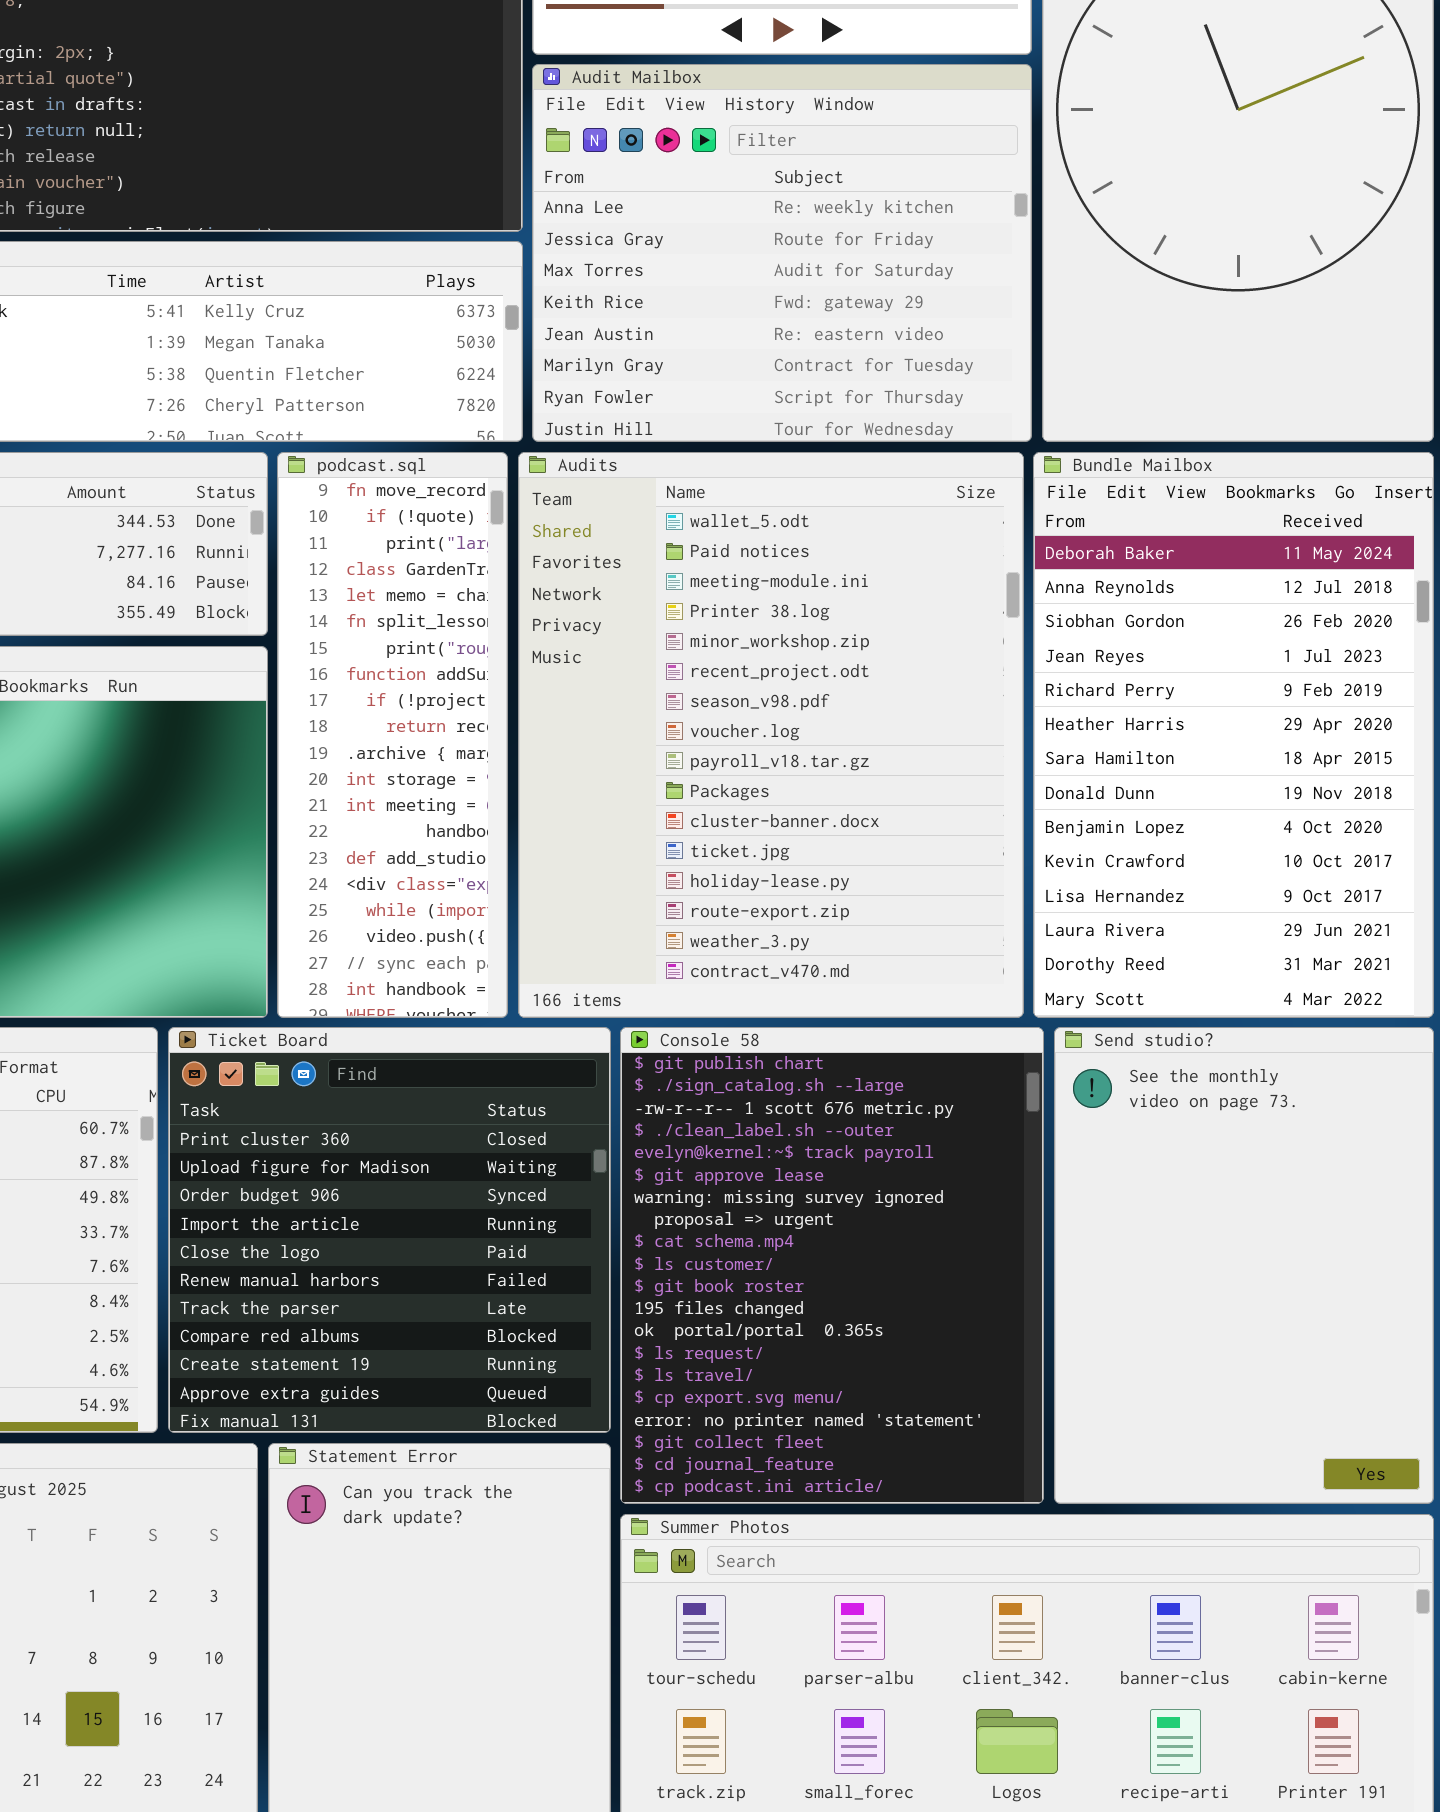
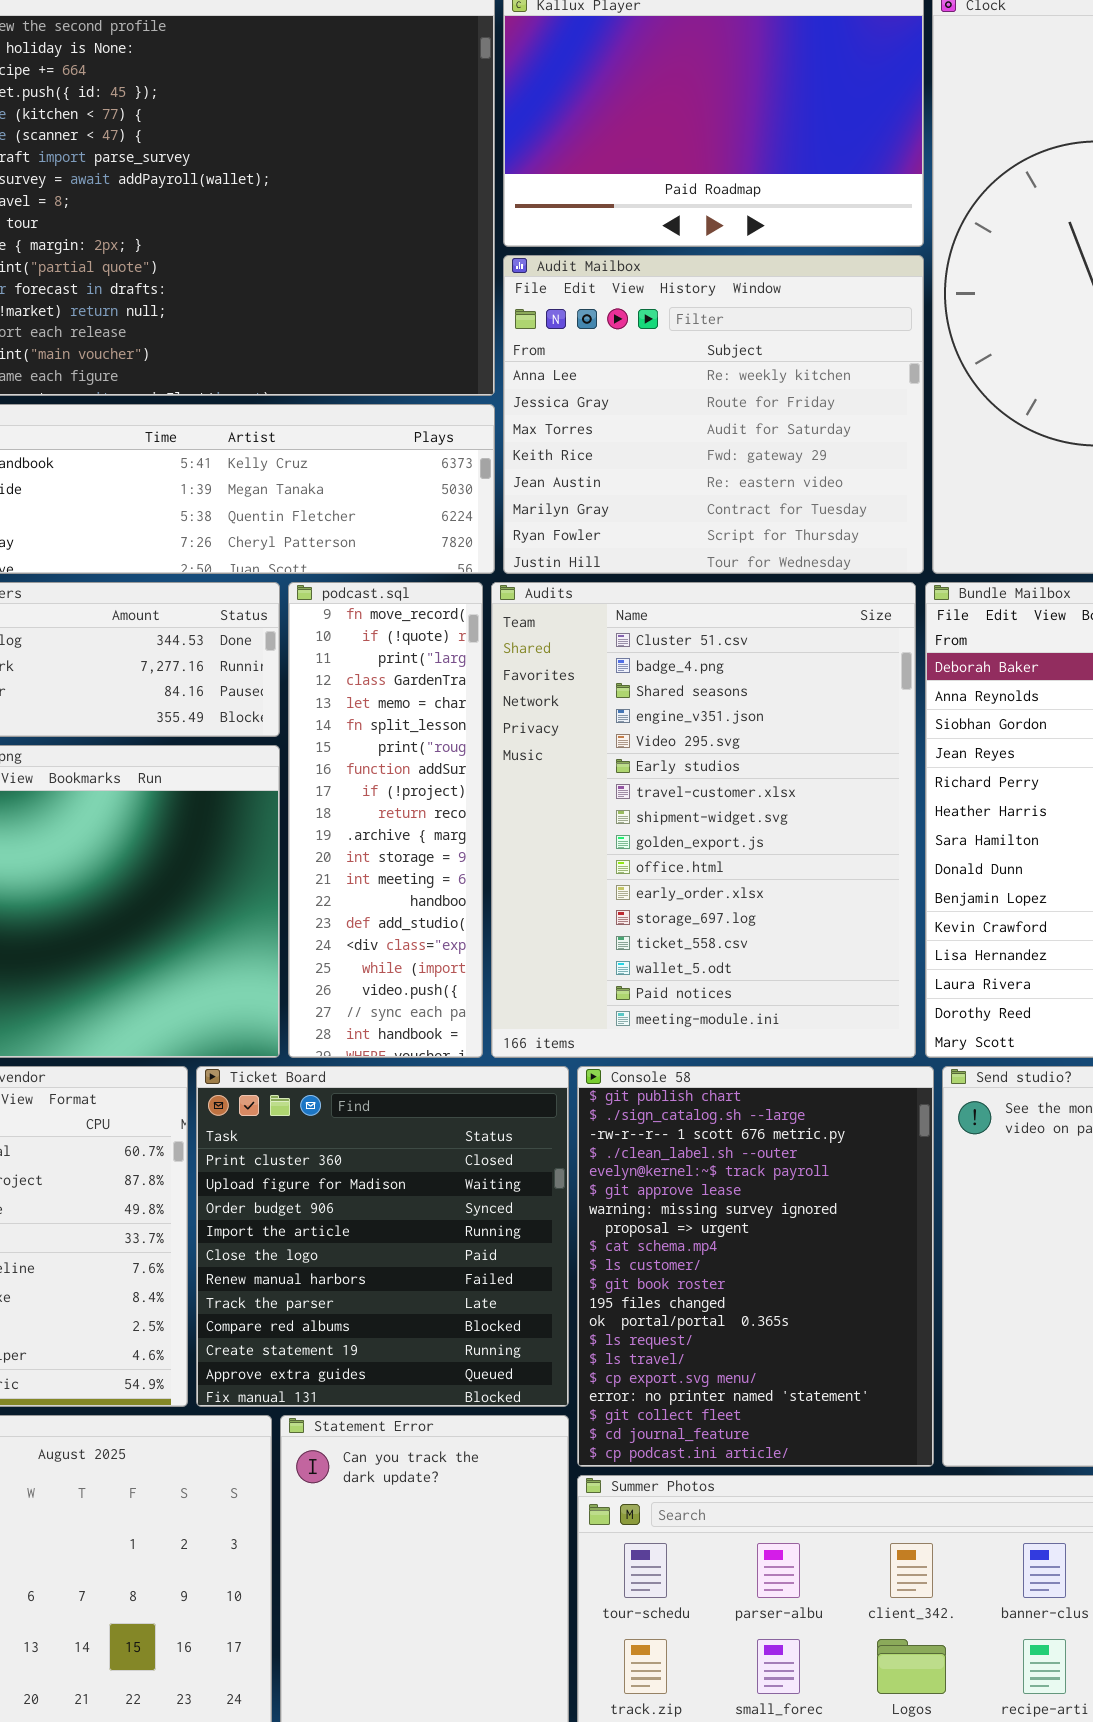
Audits: [518,452,1024,1018] -> [491,582,916,1058], scrolled up 13 rows

